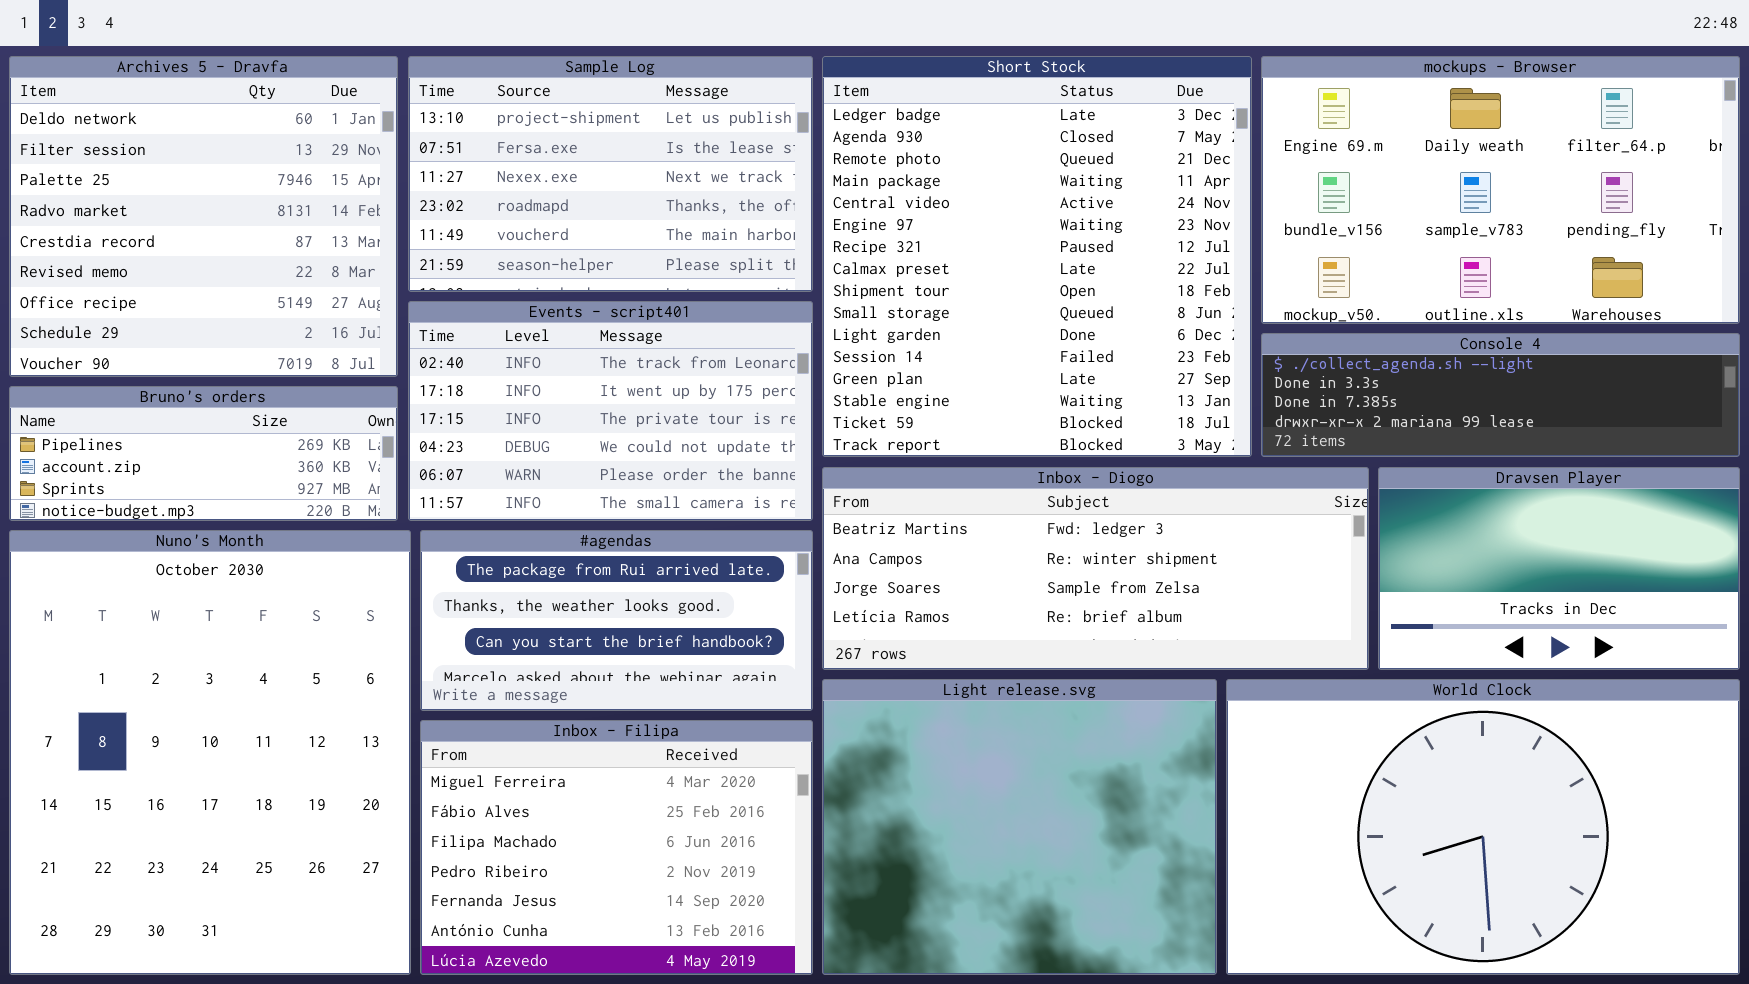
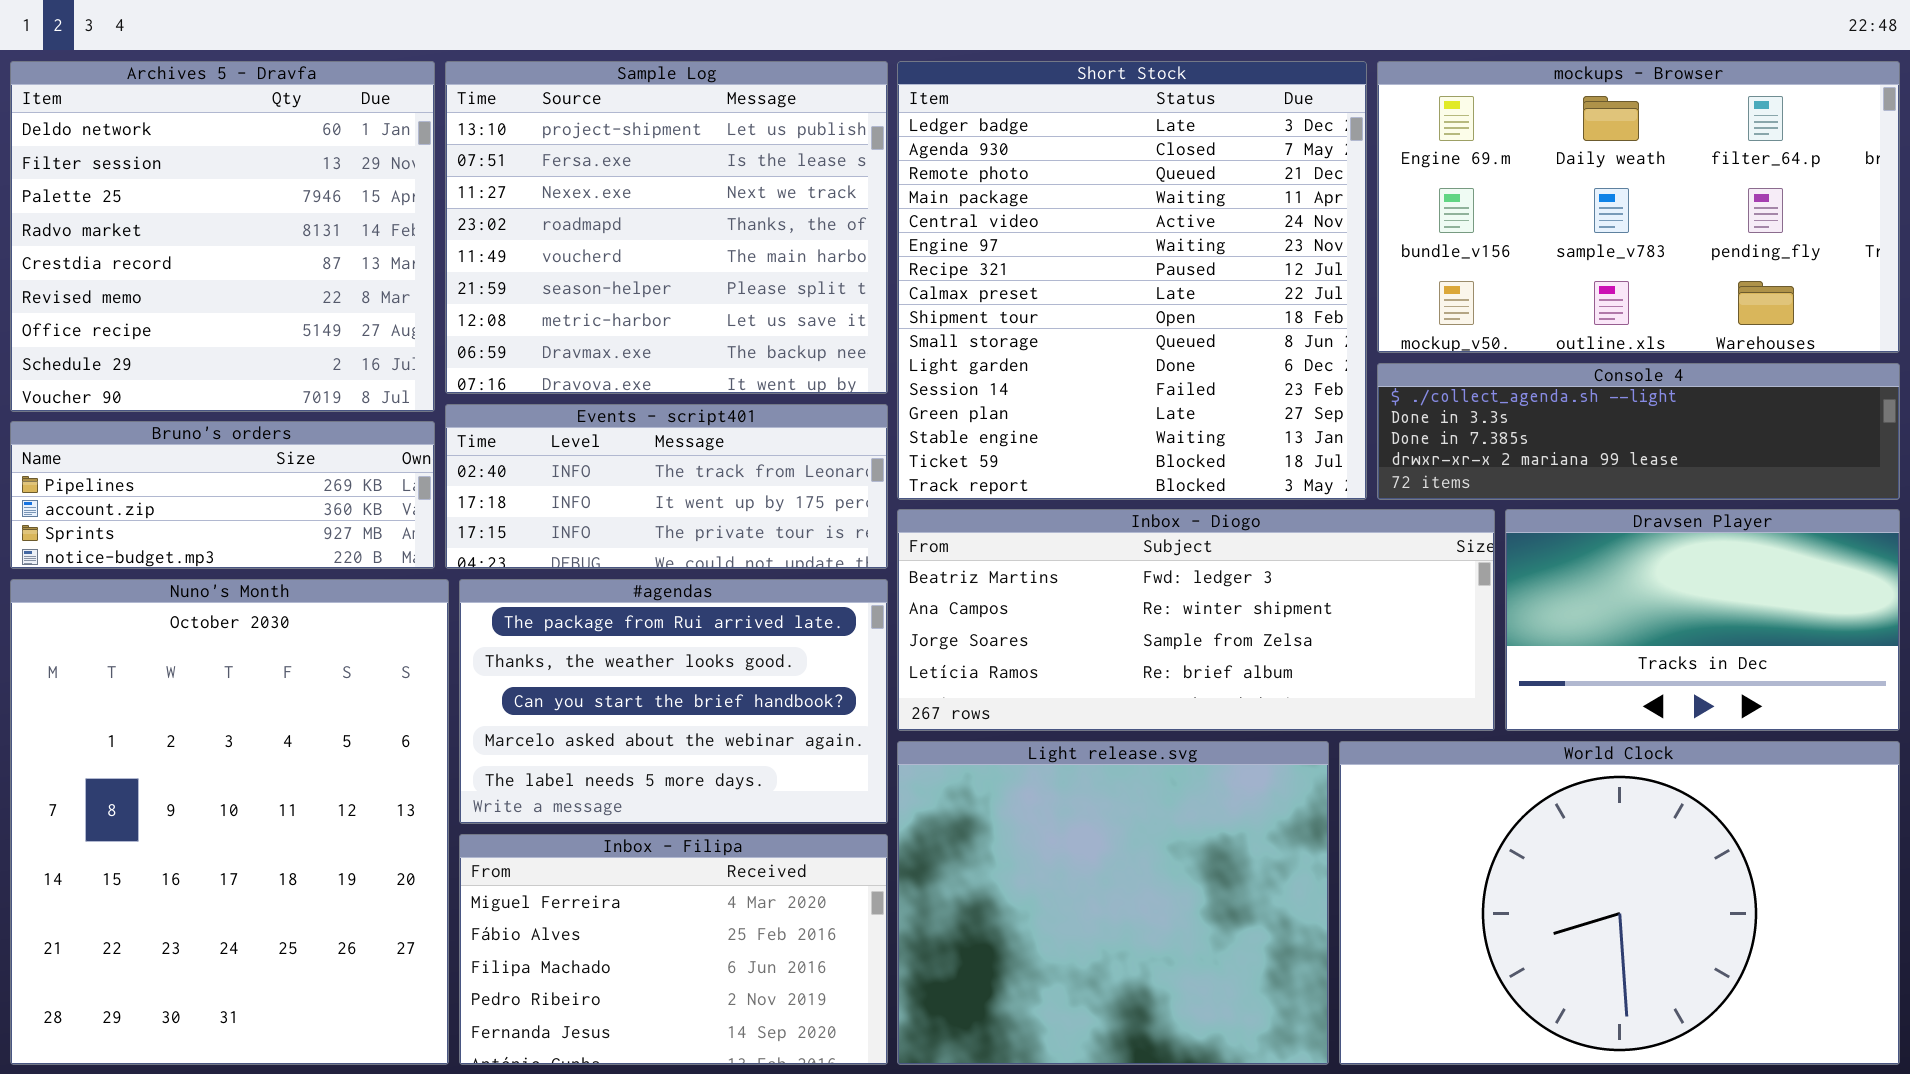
Sample Log: [408,56,813,292] -> [445,61,888,394], resized
Events - script401: [408,301,813,521] -> [445,404,888,569], resized
#agendas: [420,530,813,711] -> [459,579,888,824], resized
Inbox - Filipa: [420,720,813,975] -> [459,834,888,1065], resized

